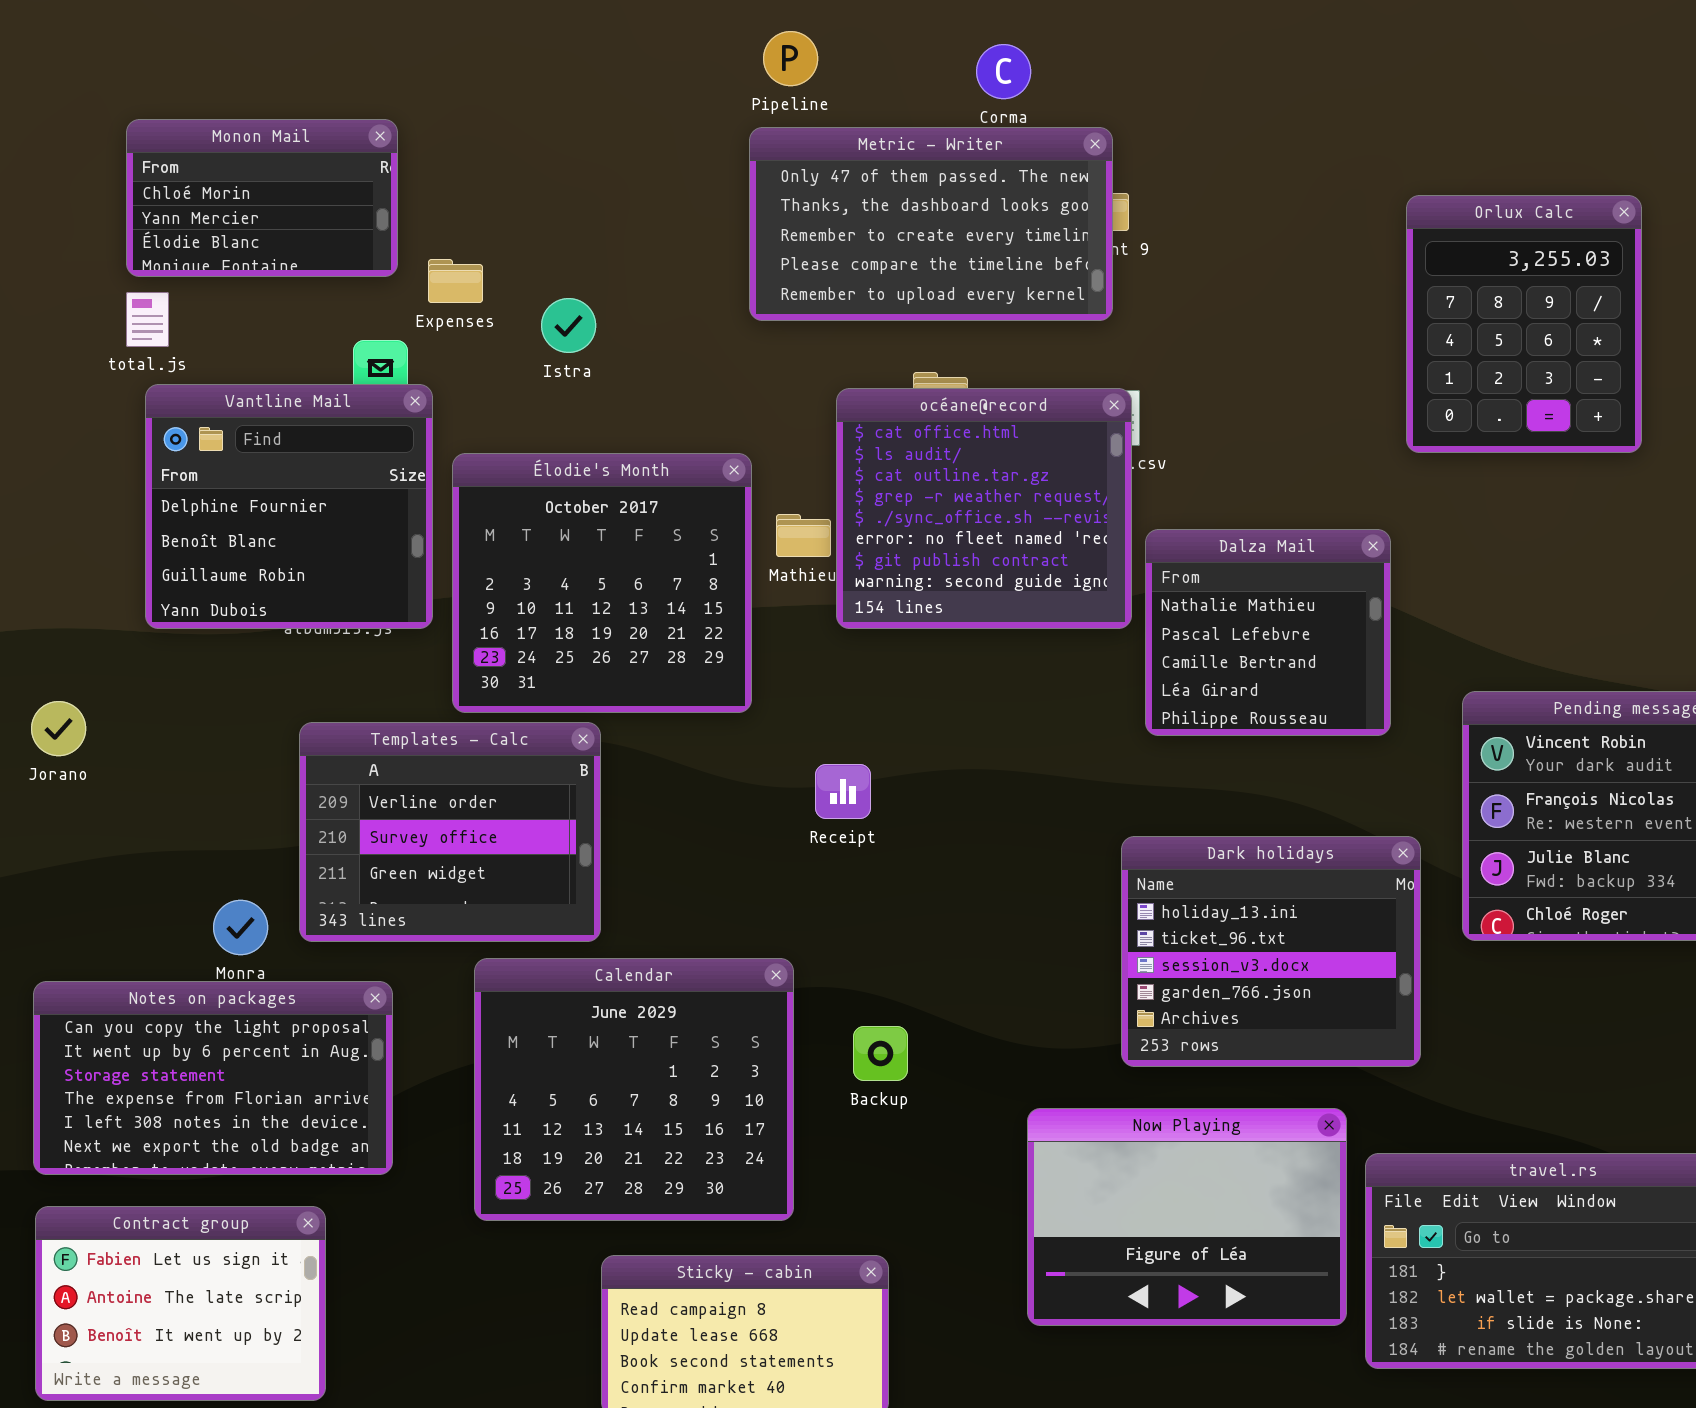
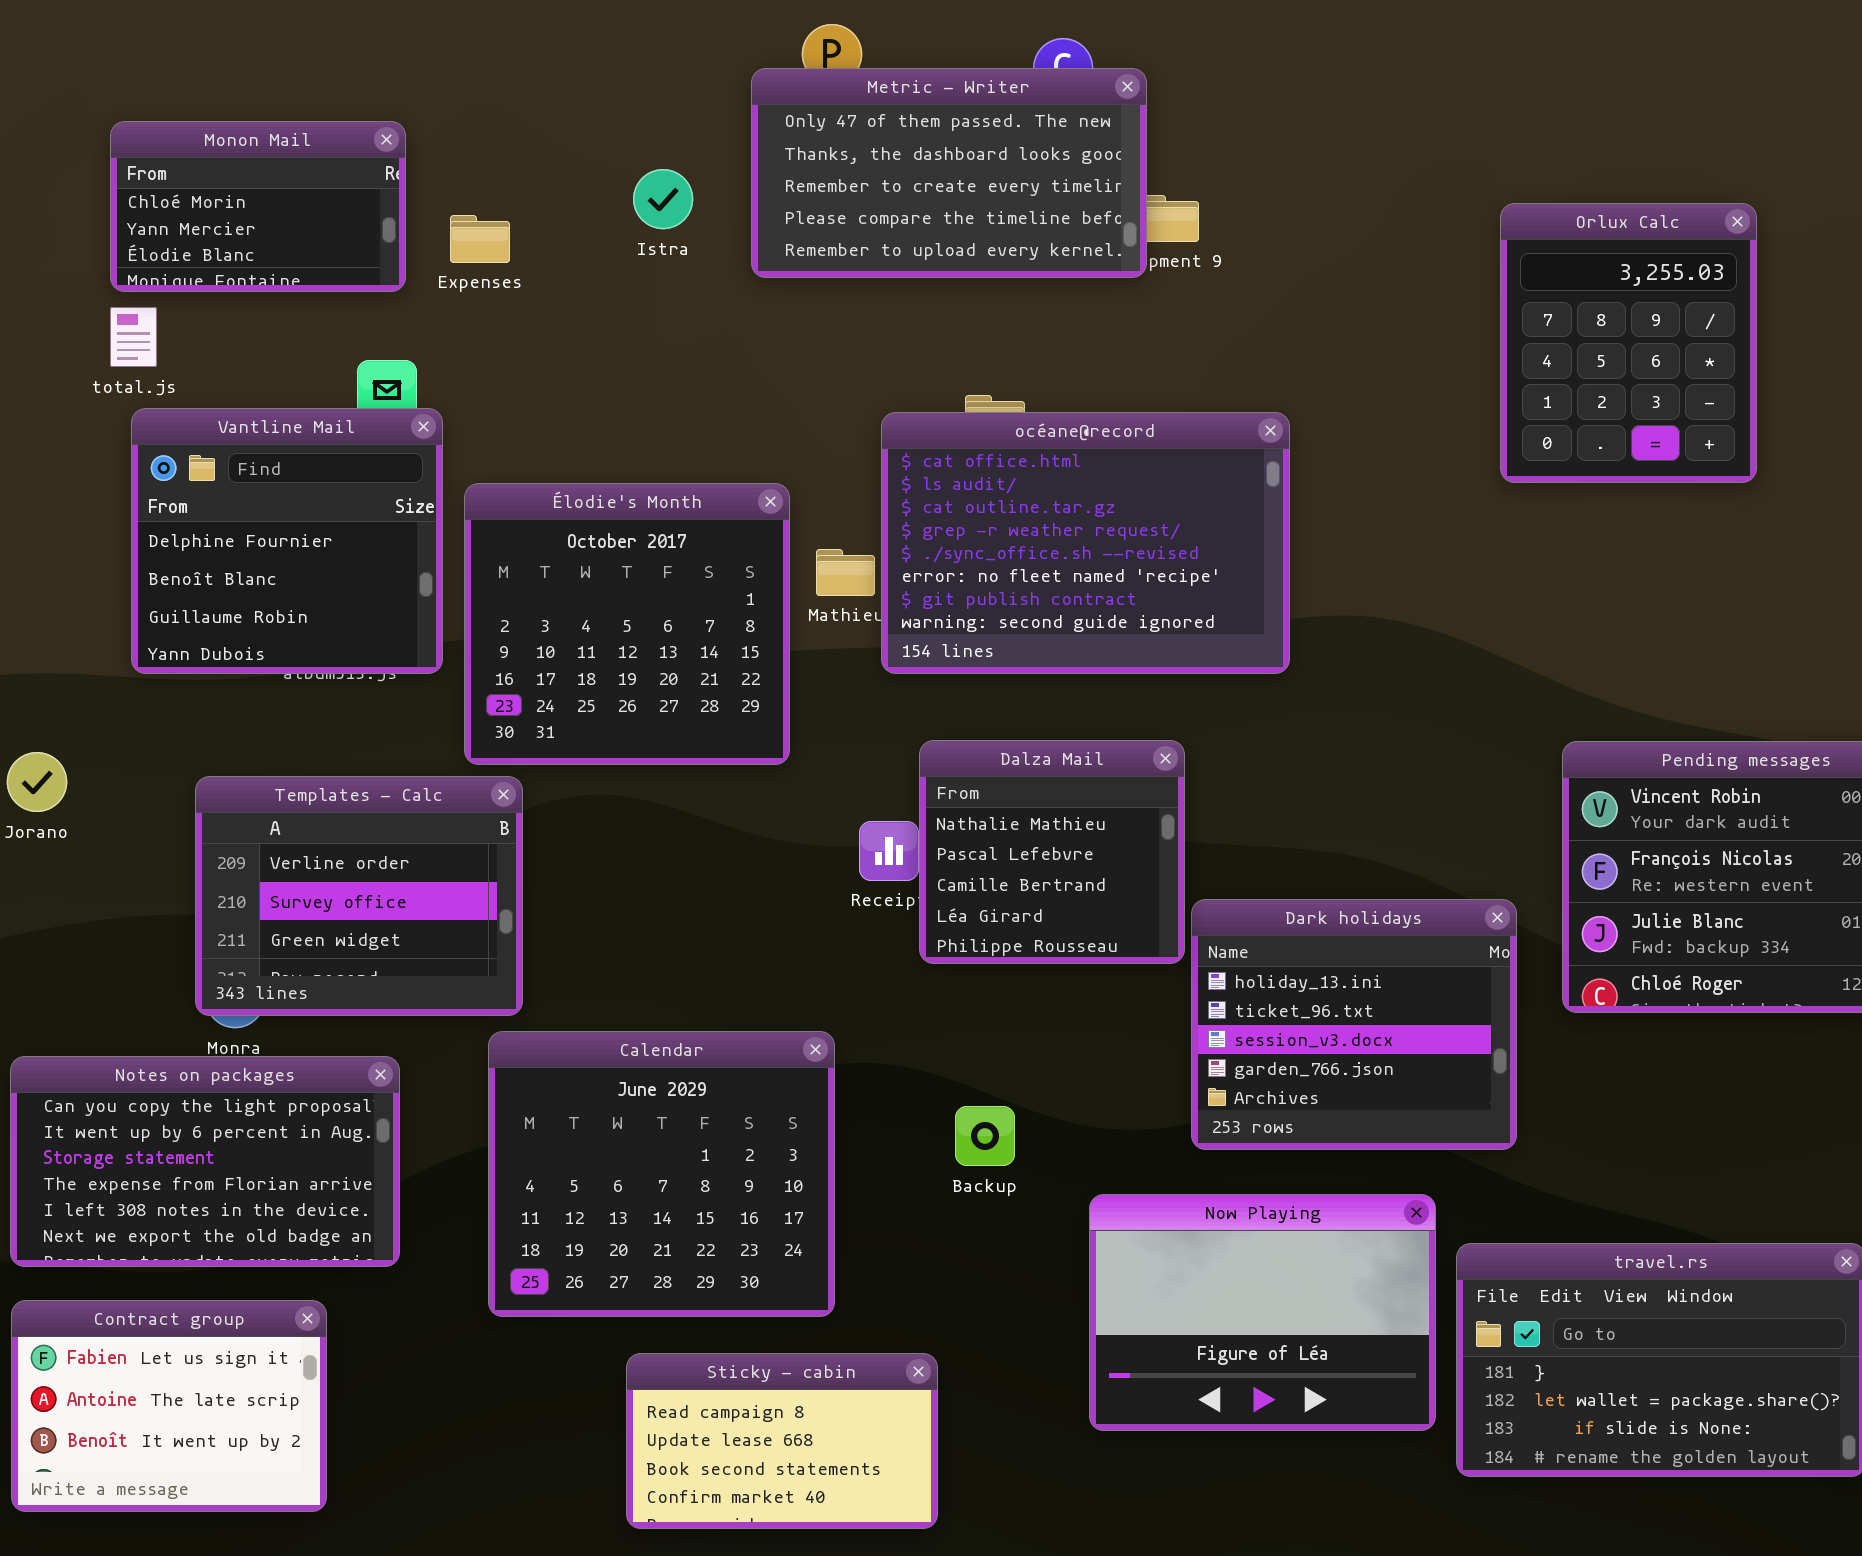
Metric - Writer: [749,127,1113,321] -> [751,68,1147,278], moved
Expenses: [428,259,483,303] -> [450,215,510,263], moved
Istra: [541,298,596,353] -> [633,169,693,229], moved
océane@record: [836,388,1132,629] -> [881,412,1290,674], resized
Dalza Mail: [1145,529,1391,736] -> [919,740,1185,964], moved
Templates - Calc: [299,722,601,942] -> [195,776,523,1016], moved
Backup: [853,1026,908,1081] -> [955,1106,1015,1166], moved

